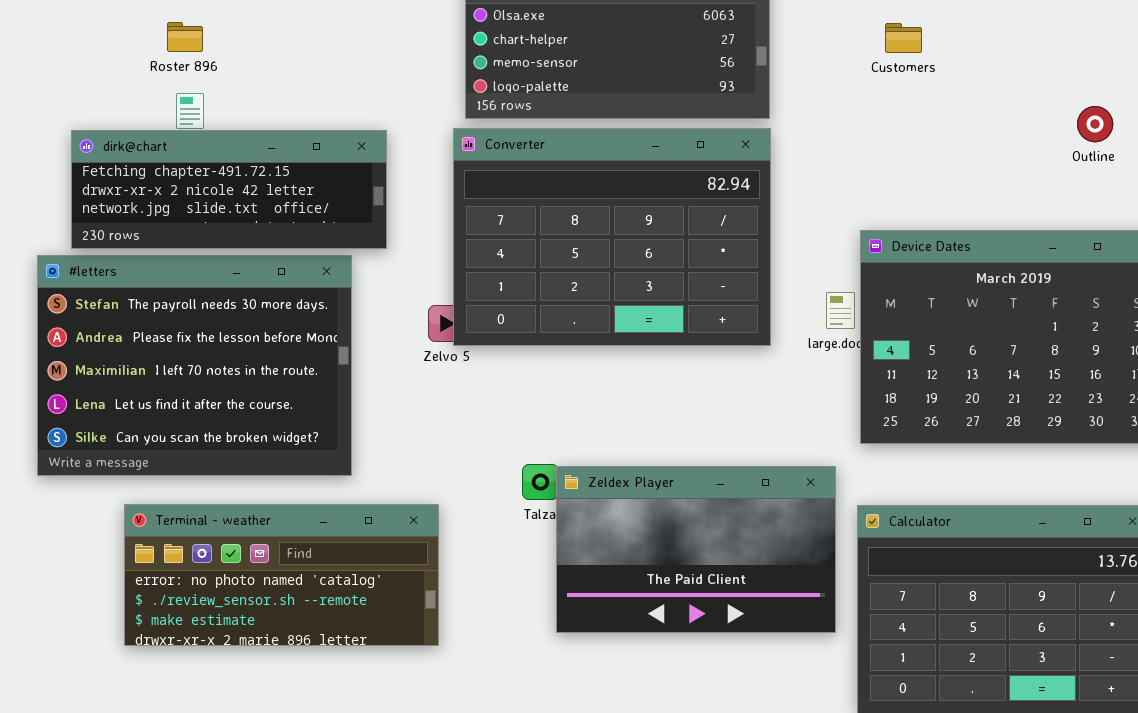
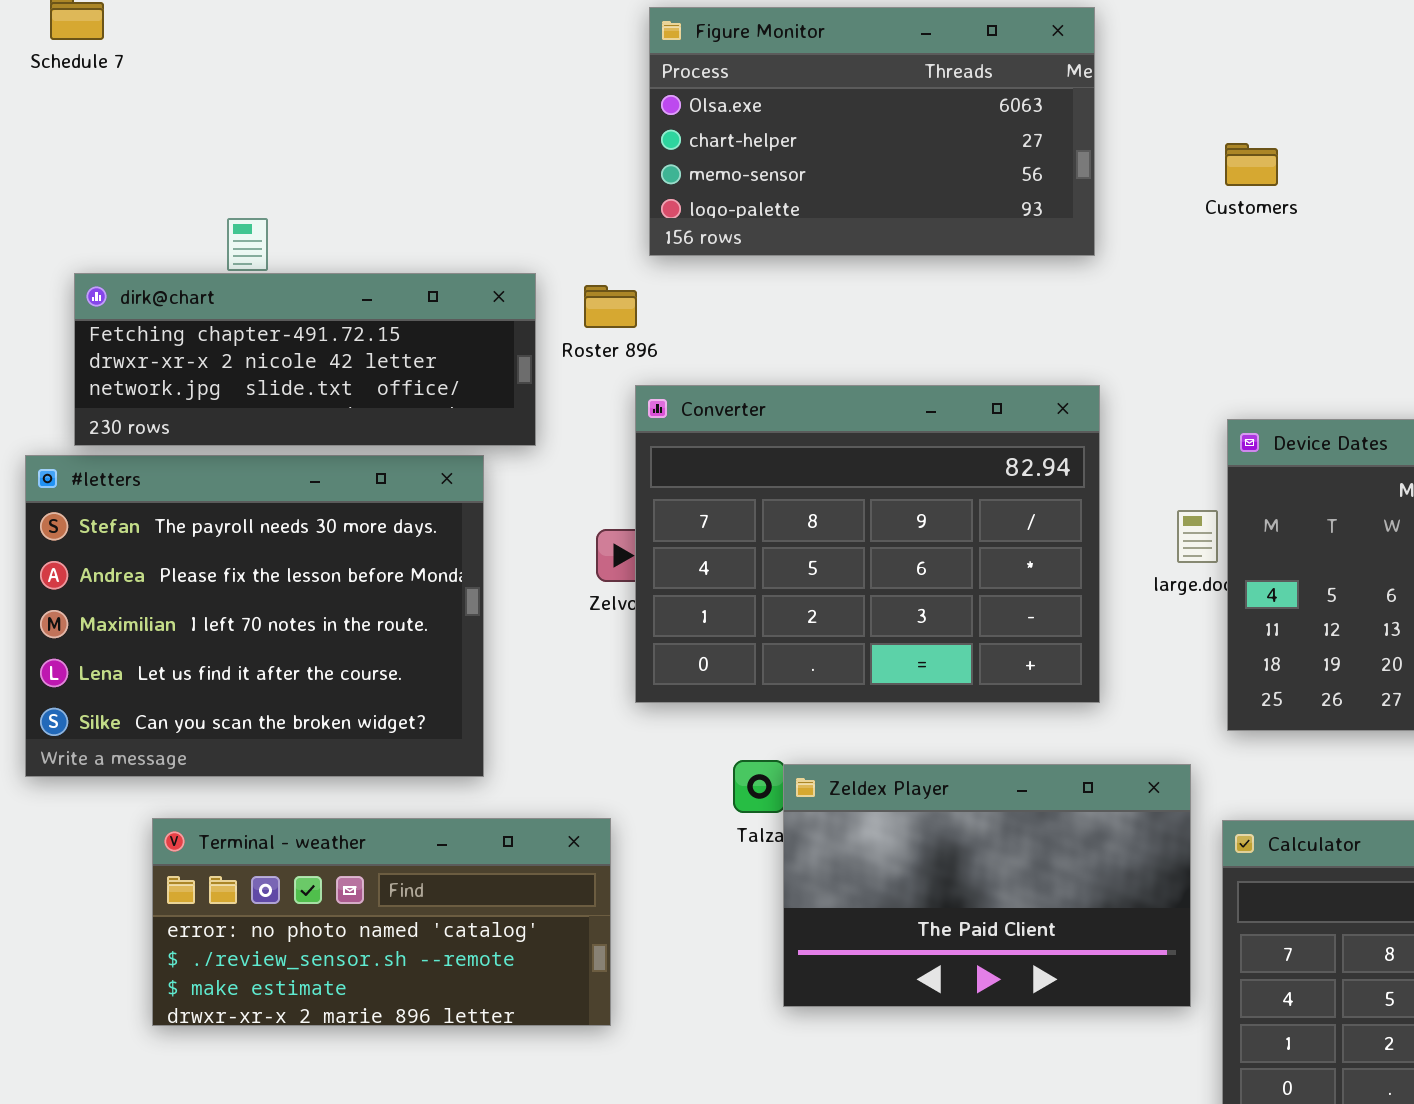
Roster 896: [167,22,203,52] -> [584,285,637,328], moved
Customers: [885,23,922,53] -> [1225,143,1278,186], moved
Converter: [453,128,771,346] -> [635,385,1100,703], moved

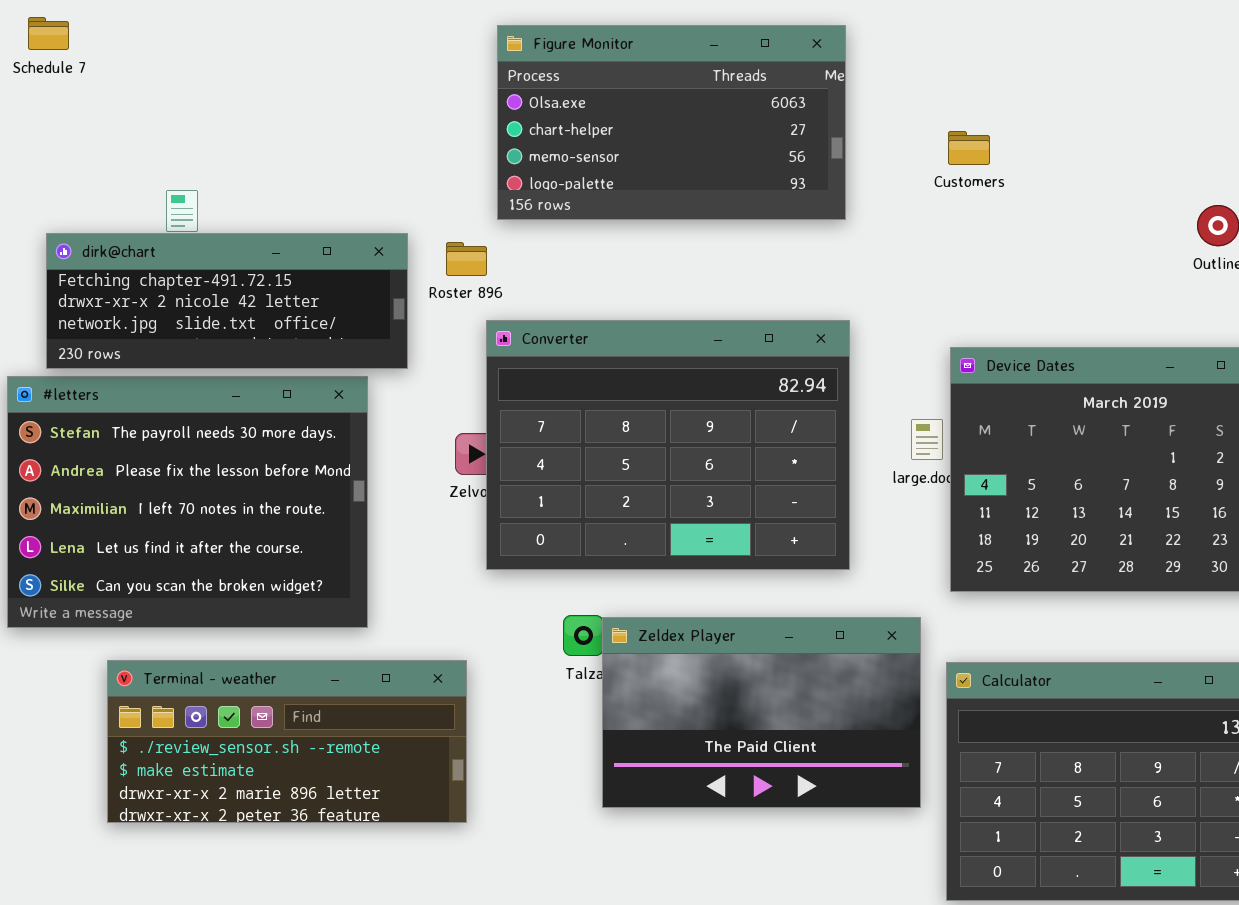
Terminal - weather: [152,818,611,1026] -> [107,660,467,823], scrolled down 1 row

